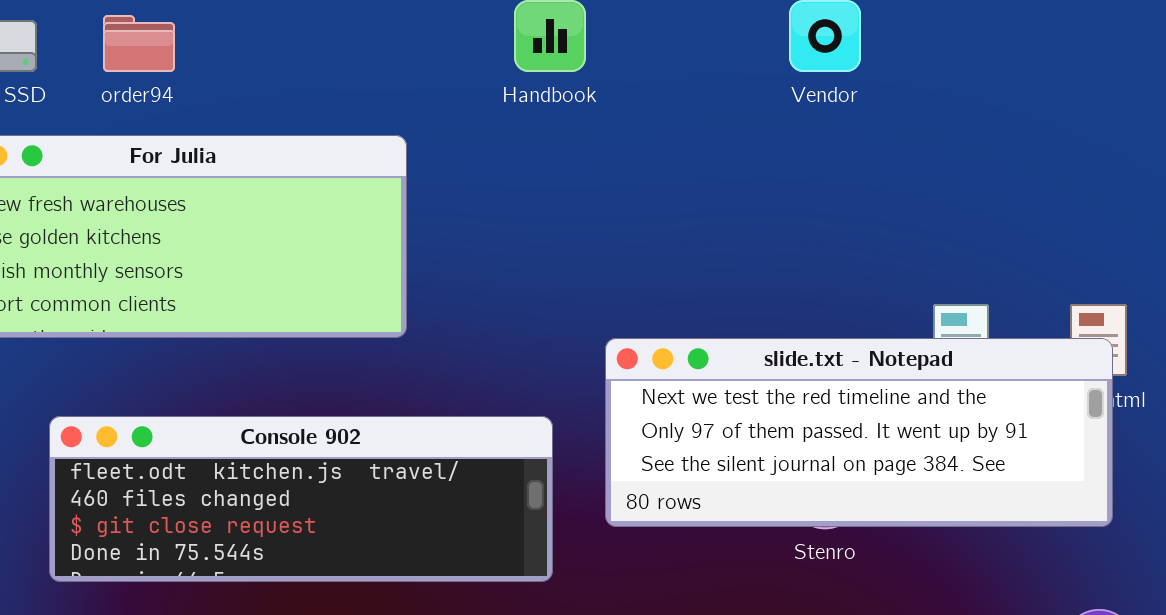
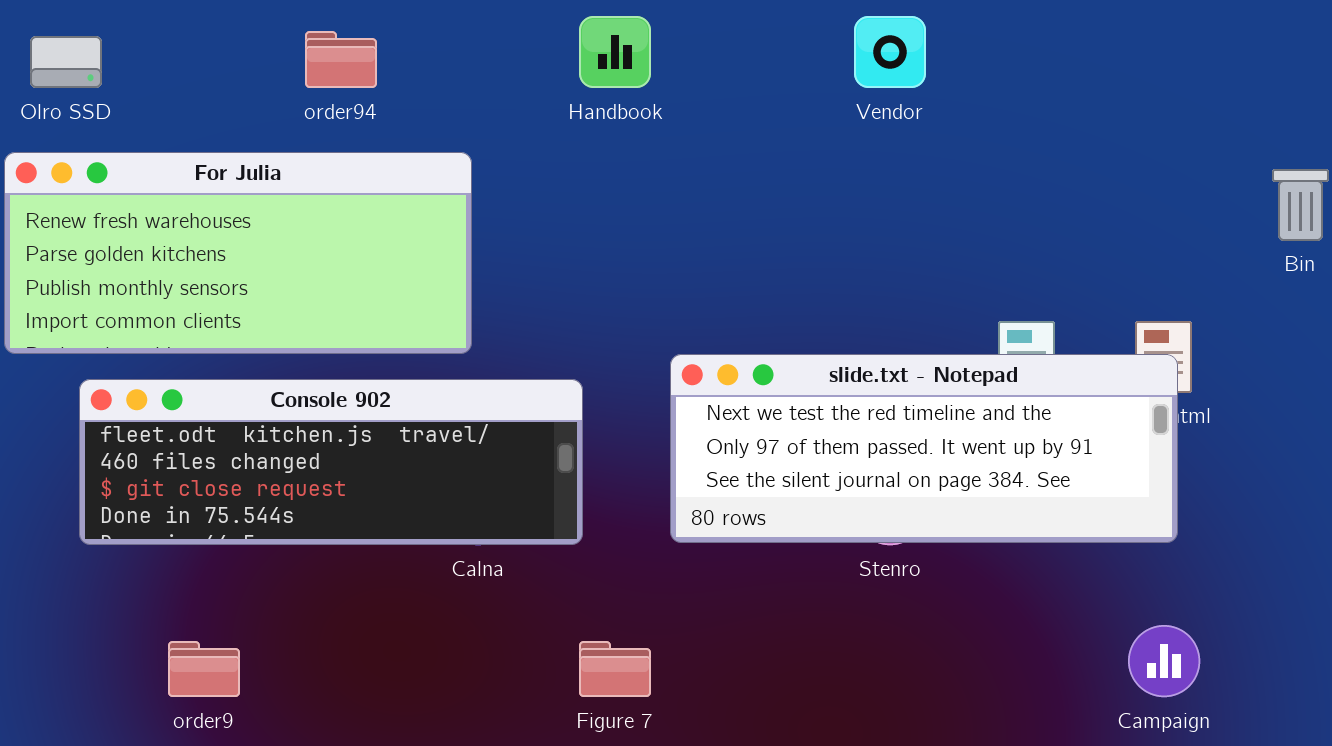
order94: [103,15,175,72] -> [305,31,377,88], moved
Console 902: [49,416,553,582] -> [79,379,583,545], moved

